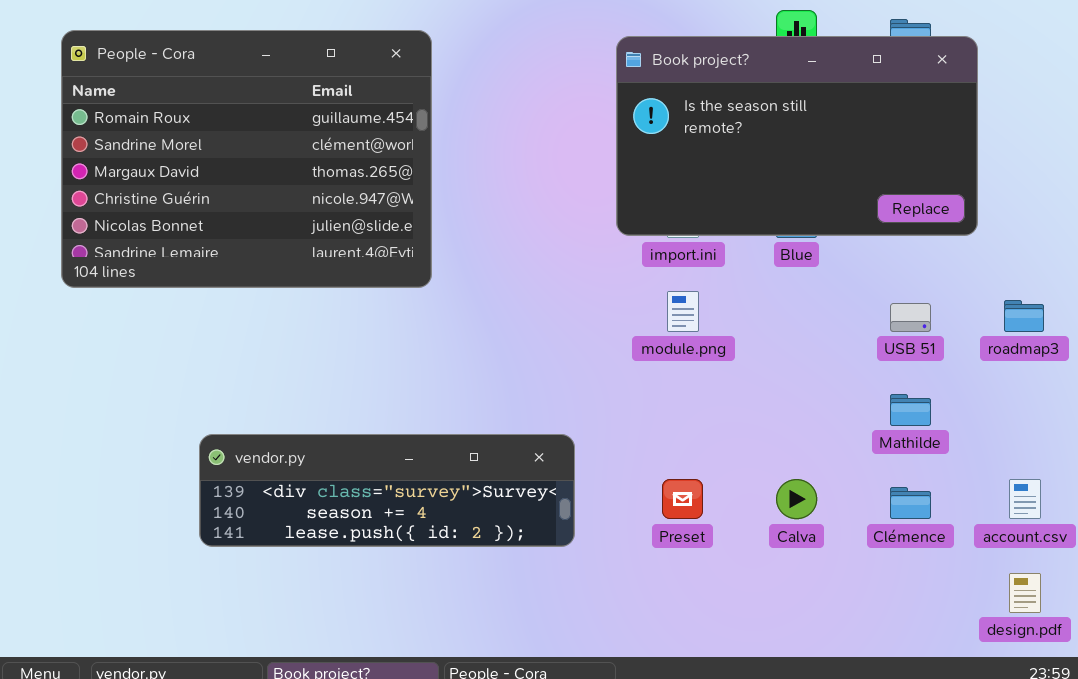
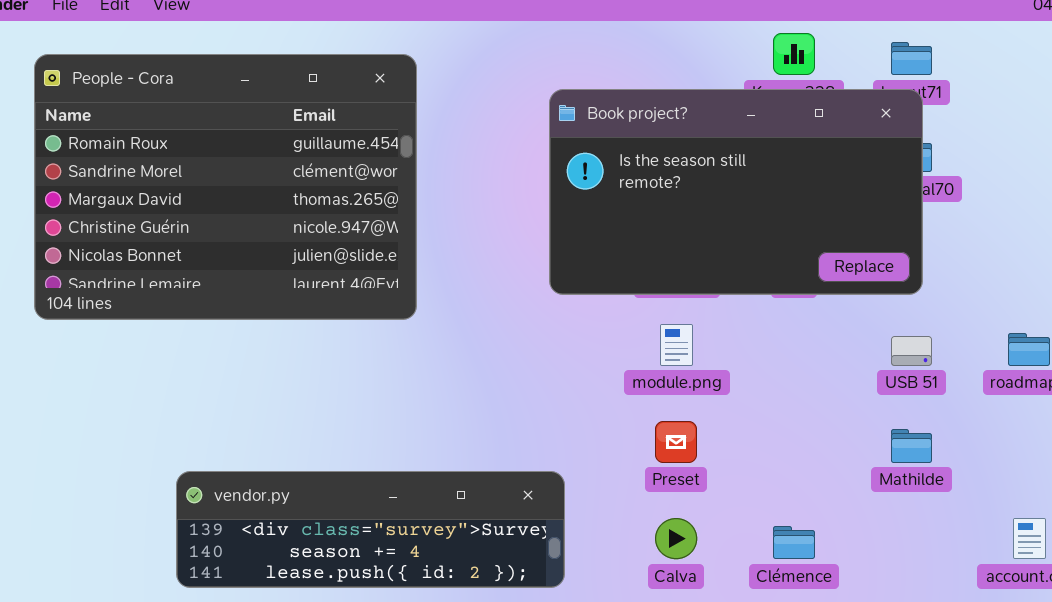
Book project?: [616,36,978,236] -> [549,89,923,295], moved
Preset: [662,479,703,519] -> [655,421,697,463], moved
Calva: [776,479,817,519] -> [655,518,697,559], moved
Clémence: [890,487,931,519] -> [773,526,815,559], moved

